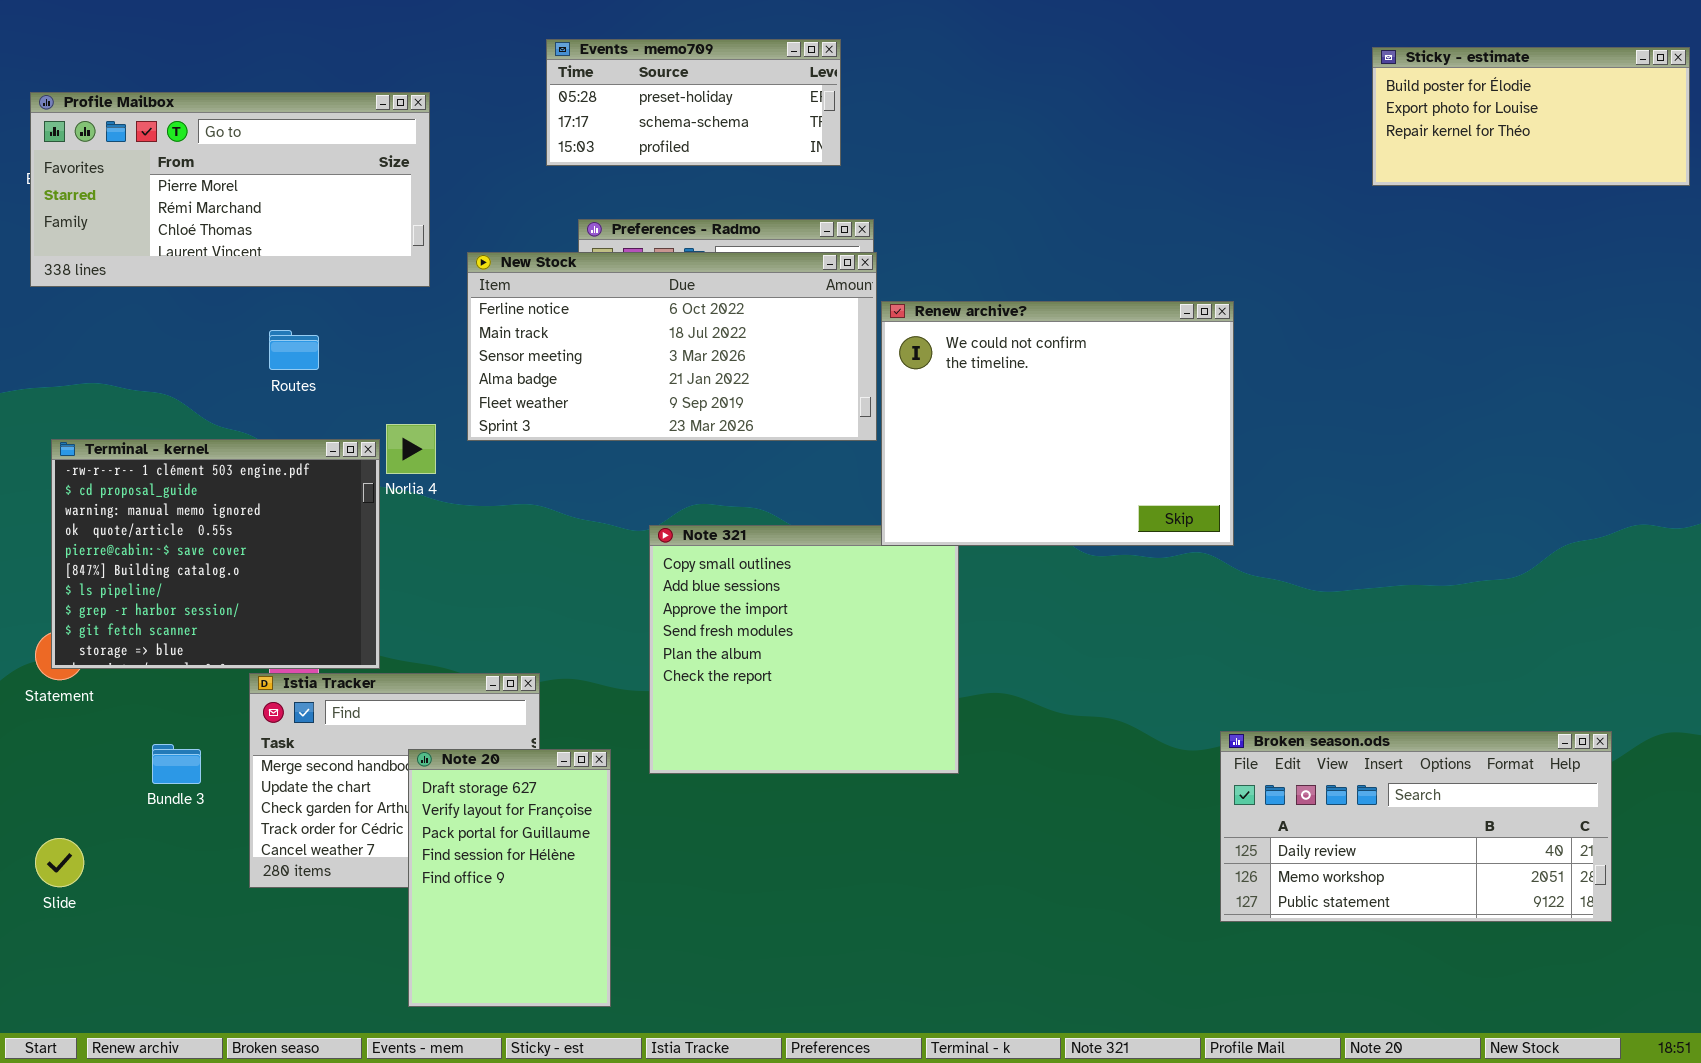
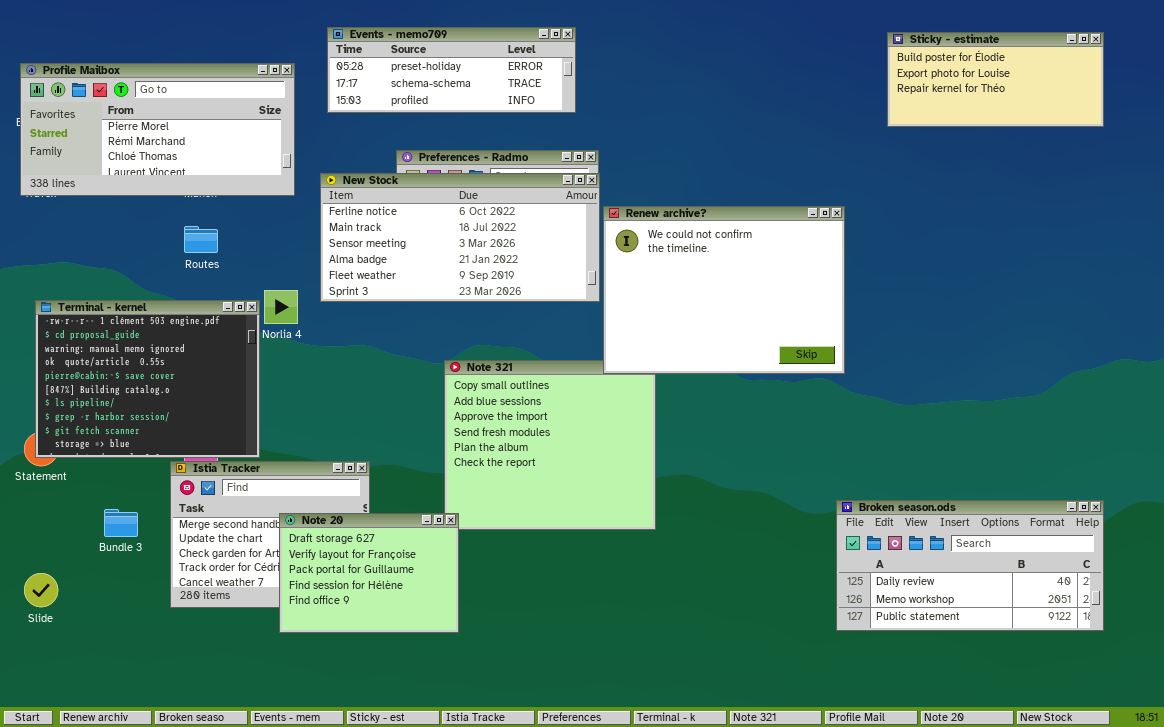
Events - memo709: [546,39,841,166] -> [327,27,576,113], resized
Sticky - estimate: [1372,47,1690,186] -> [887,32,1104,127], moved
Note 20: [408,749,611,1007] -> [279,513,459,633], resized

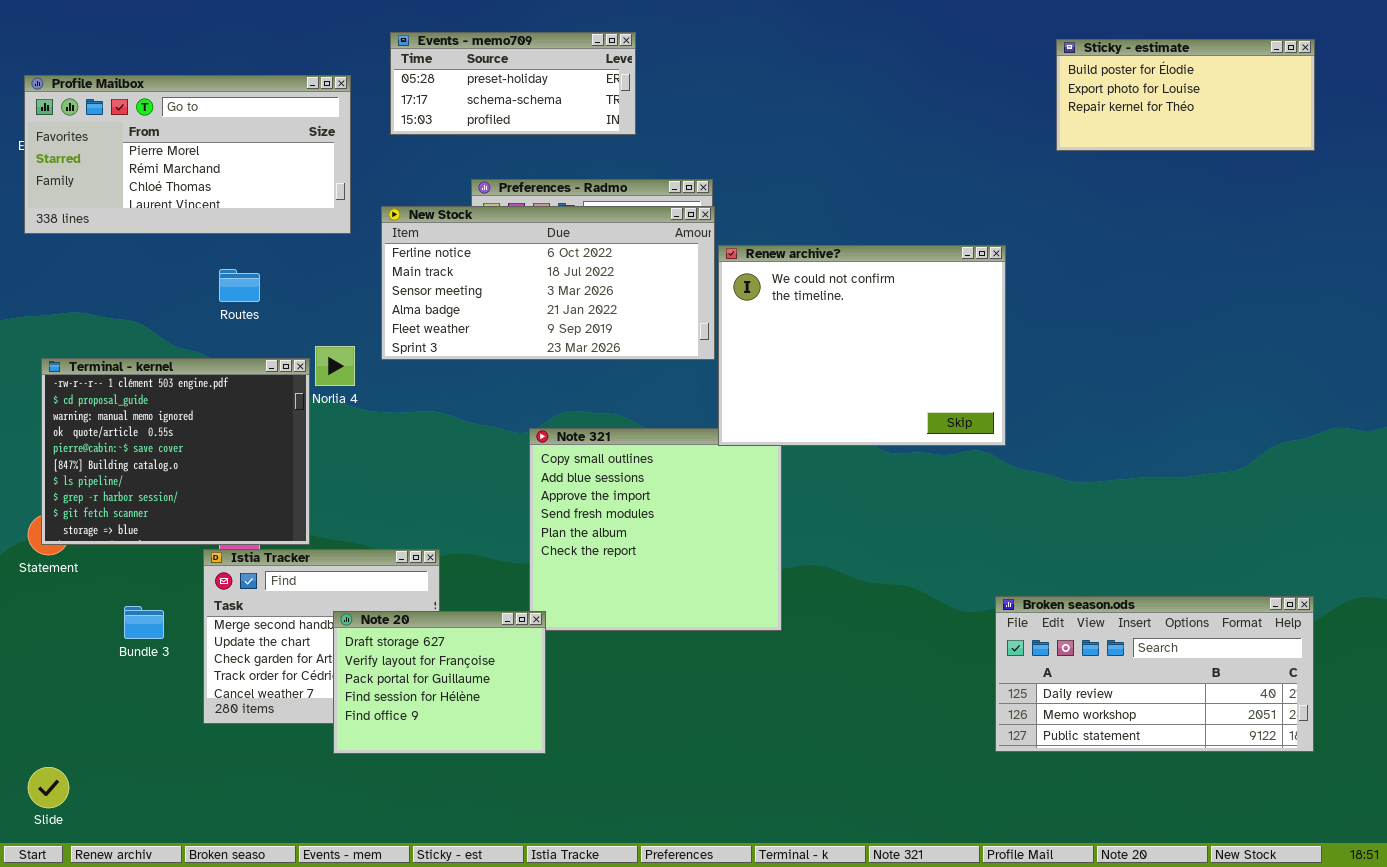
Events - memo709: [327,27,576,113] -> [390,32,636,135], resized
Slide: [24,573,58,607] -> [28,767,69,808], moved

